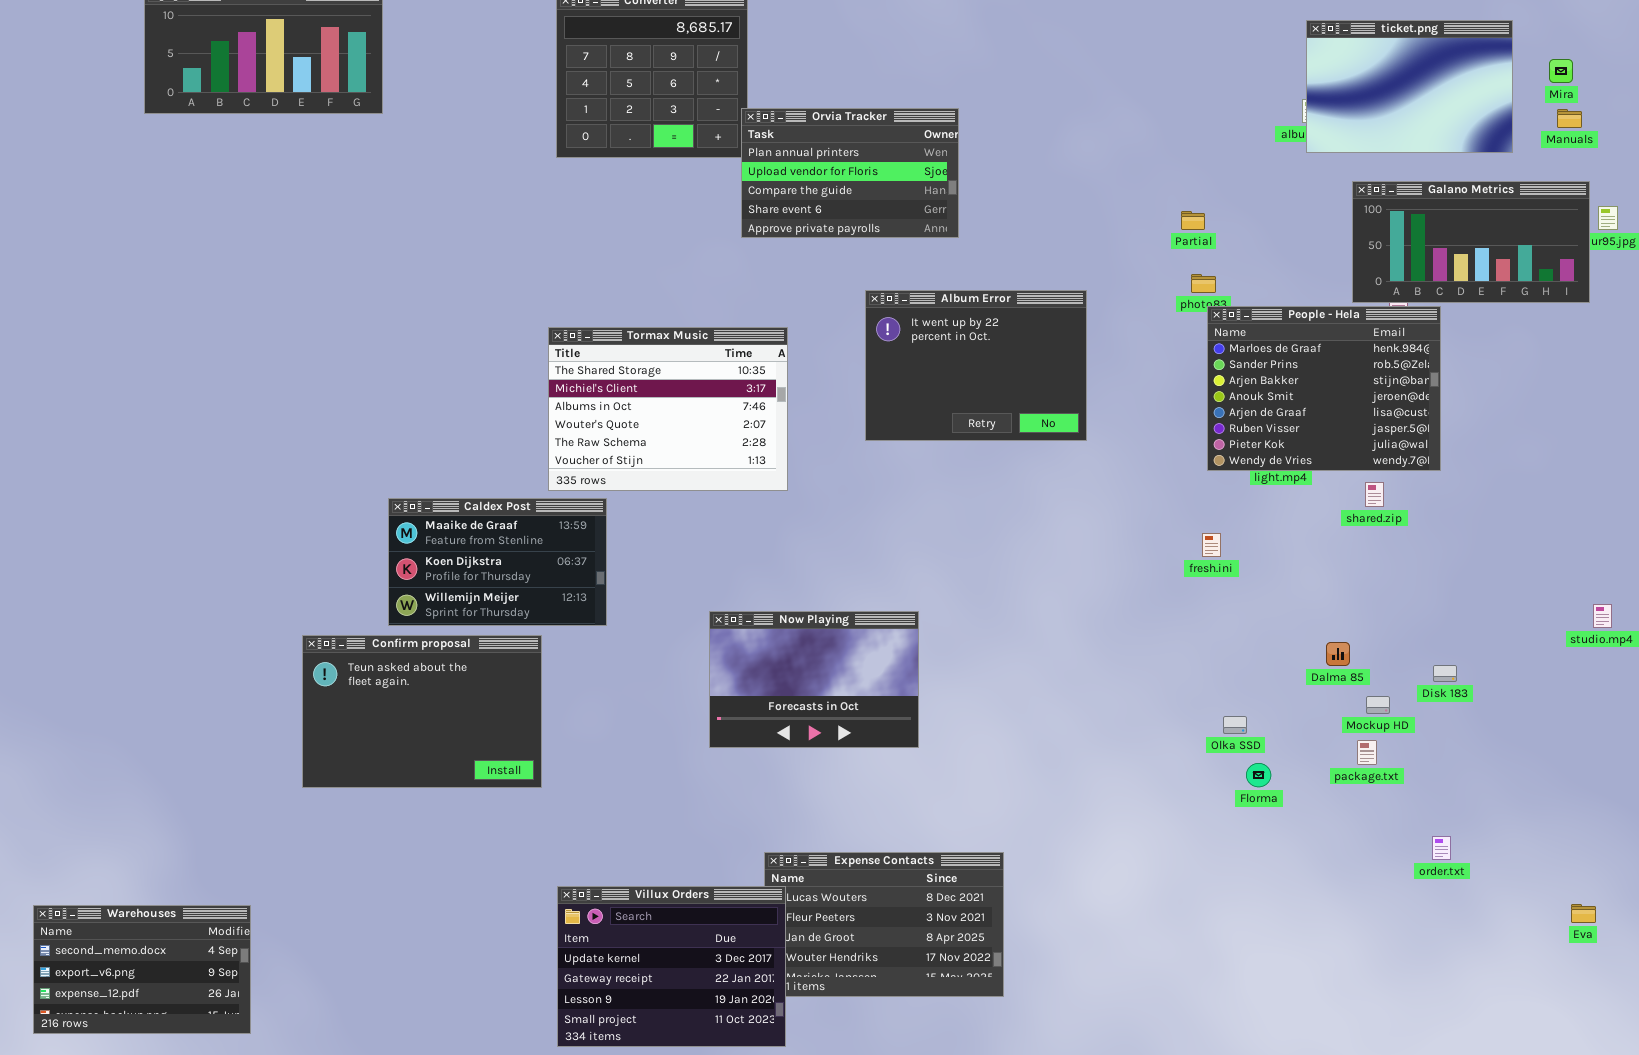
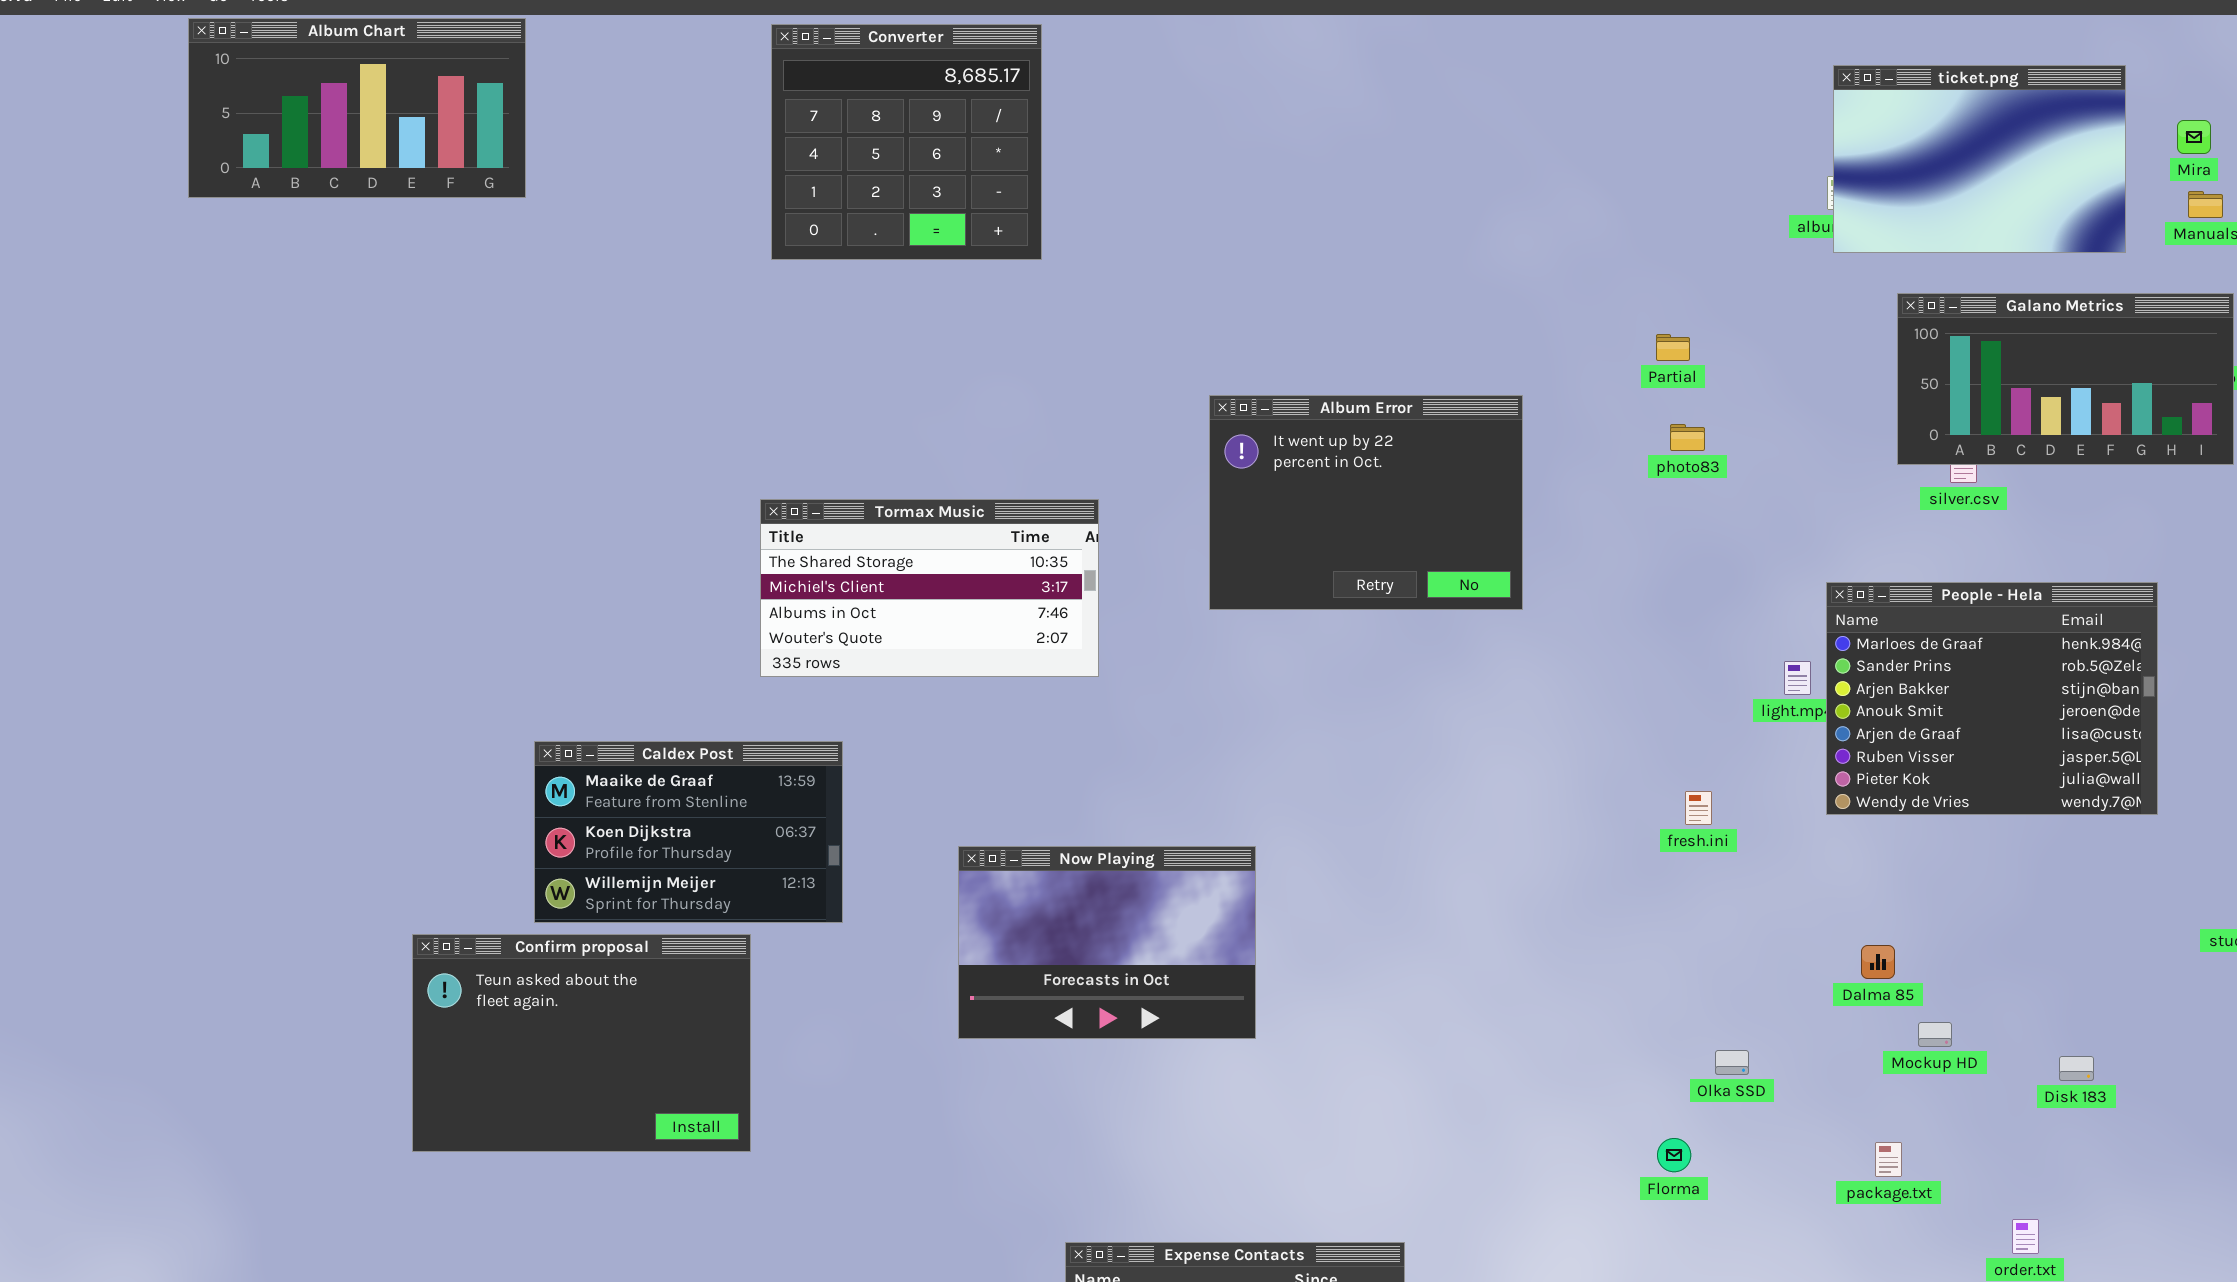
Orvia Tracker: [741,108,959,238] -> none, closed
Album Error: [865,290,1087,441] -> [1209,395,1523,610], moved
People - Hela: [1207,306,1441,471] -> [1826,582,2158,815], moved
Tormax Music: [548,327,788,491] -> [760,499,1099,677], resized
Now Playing: [709,611,919,748] -> [958,846,1256,1039], moved
Disk 183: [1433,665,1457,682] -> [2059,1056,2094,1081], moved
package.txt: [1357,740,1377,765] -> [1875,1142,1902,1177], moved
Florma: [1246,763,1271,787] -> [1657,1138,1691,1172], moved

